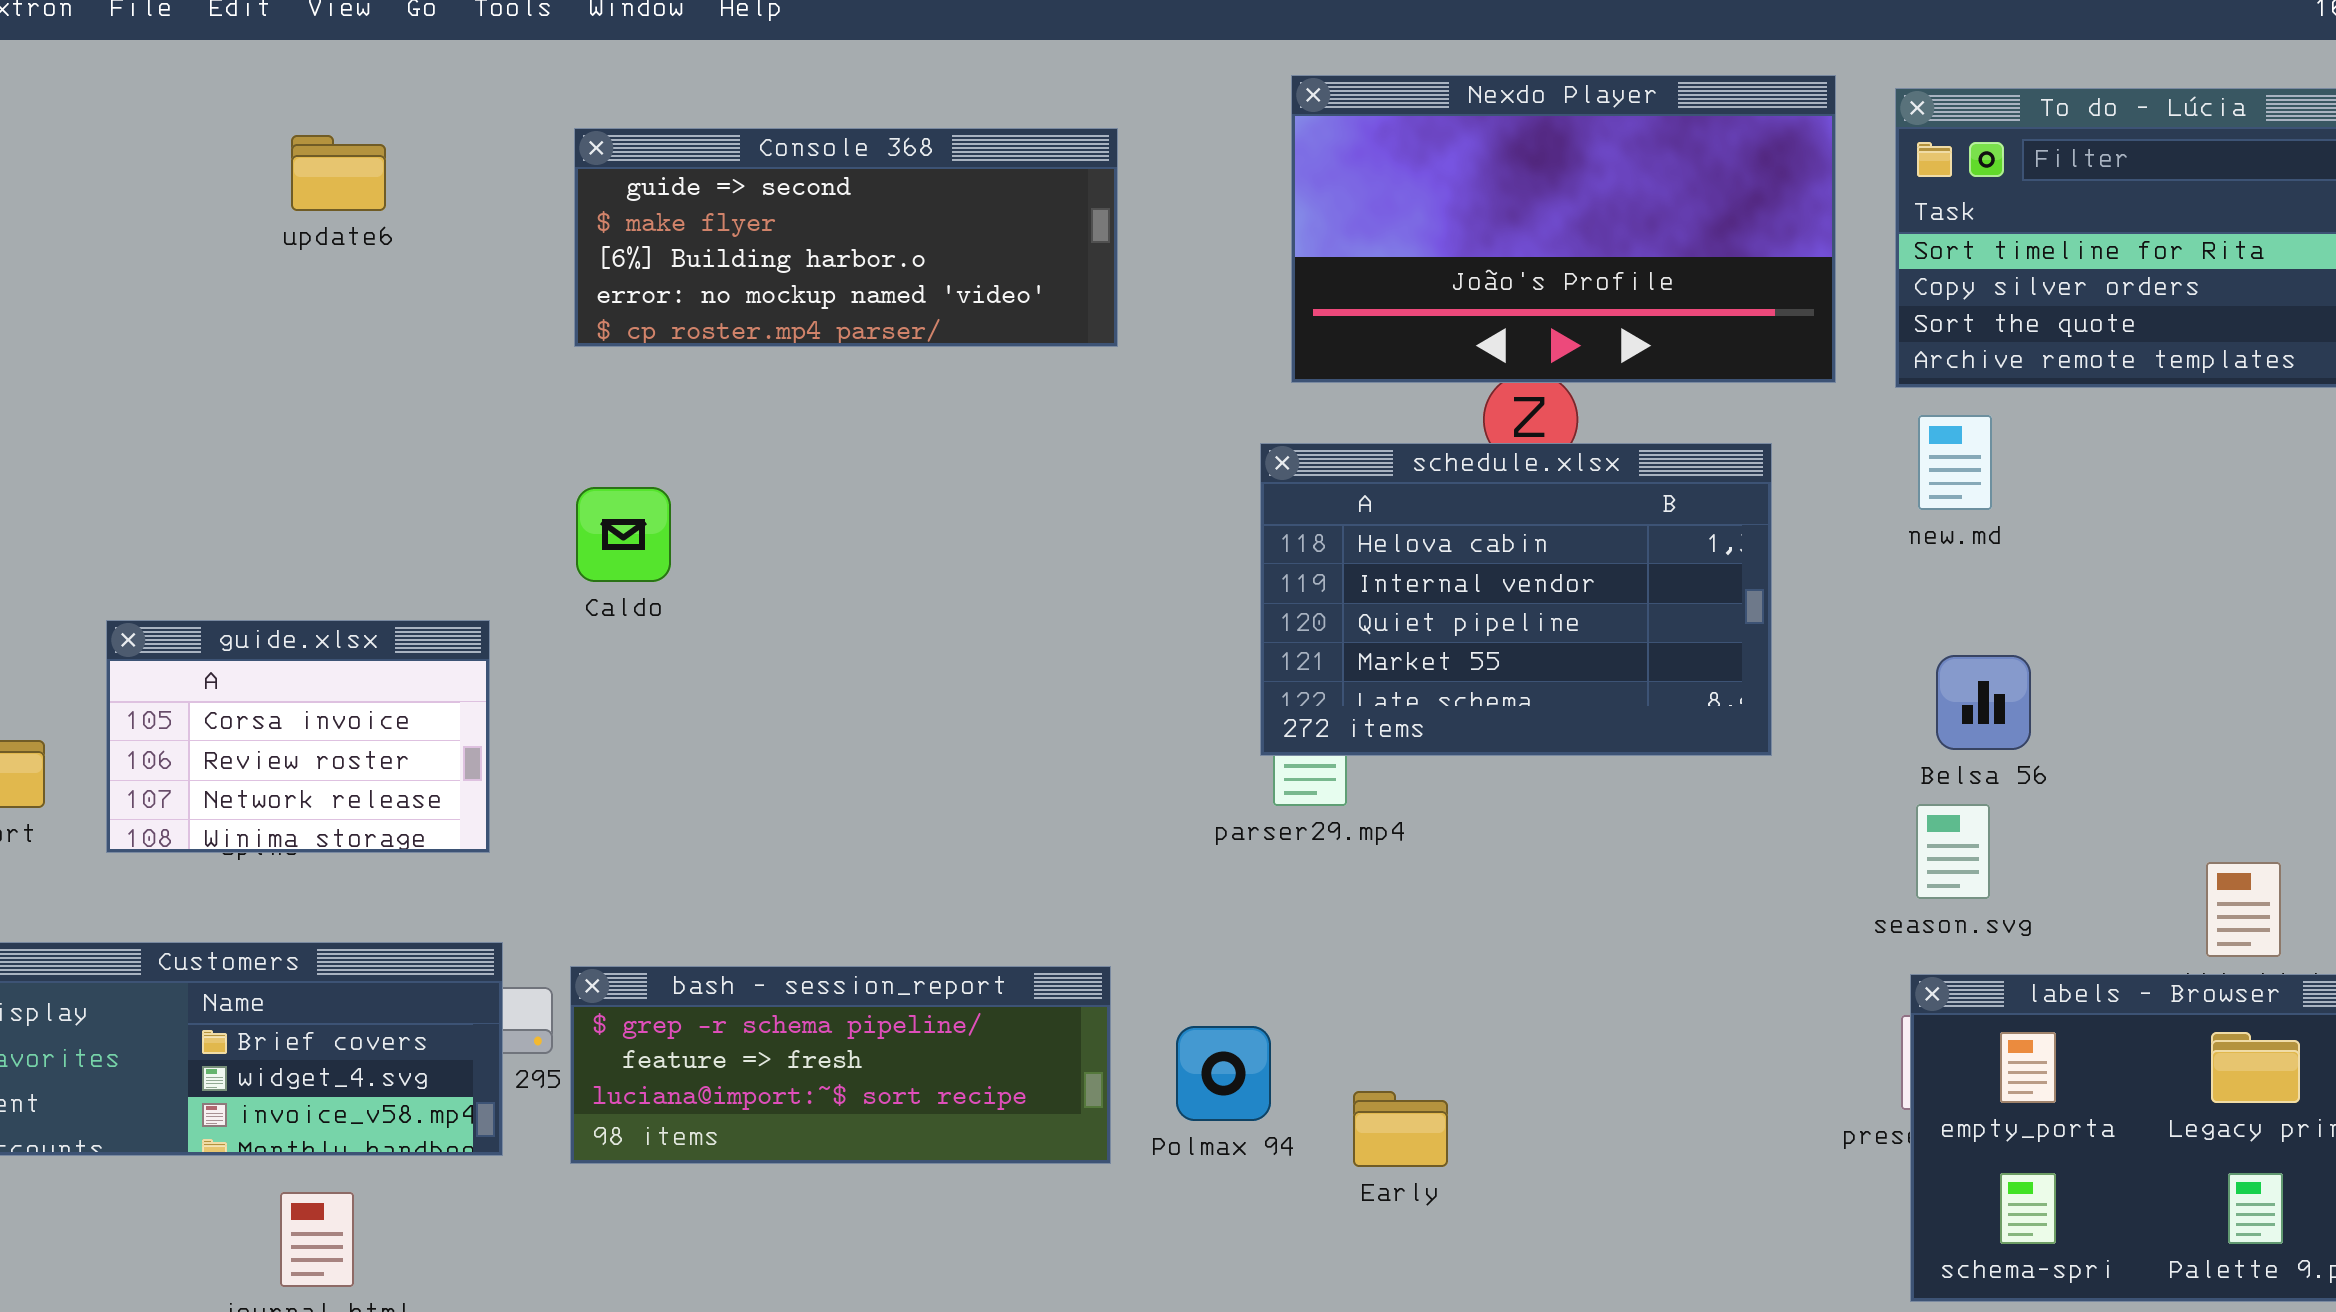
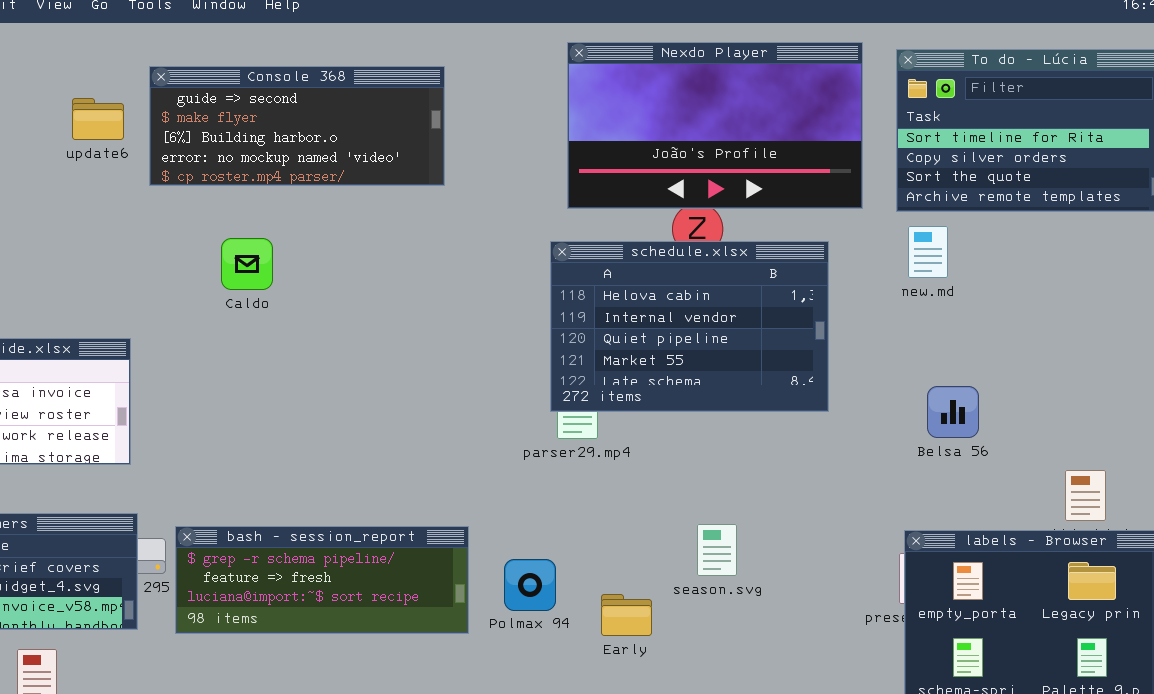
Console 368: [574,128,1118,347] -> [149,66,445,186], moved
update6: [291,135,386,211] -> [72,98,124,140], moved
Caldo: [576,487,671,582] -> [221,238,273,290], moved
Belsa 56: [1936,655,2031,750] -> [927,386,979,438], moved
season.svg: [1916,804,1990,899] -> [697,524,737,576], moved

